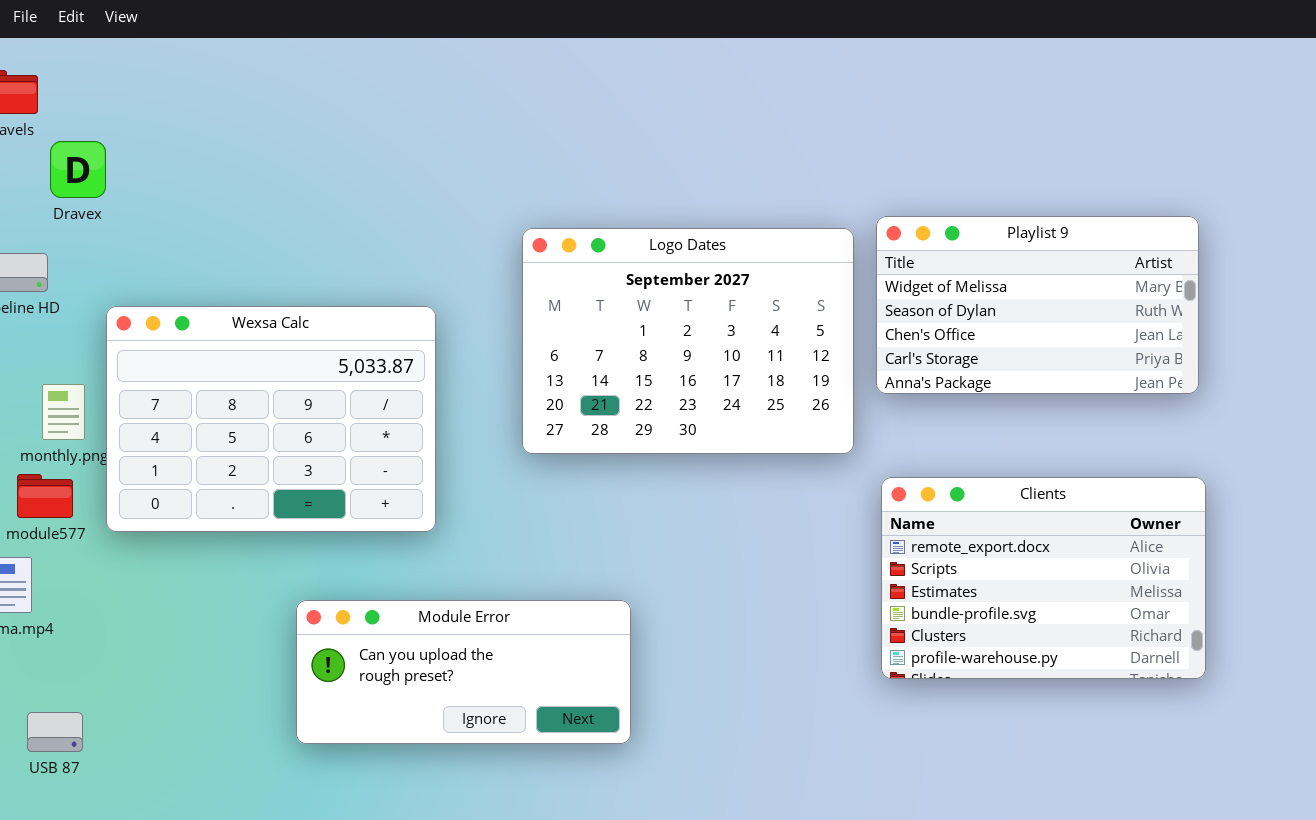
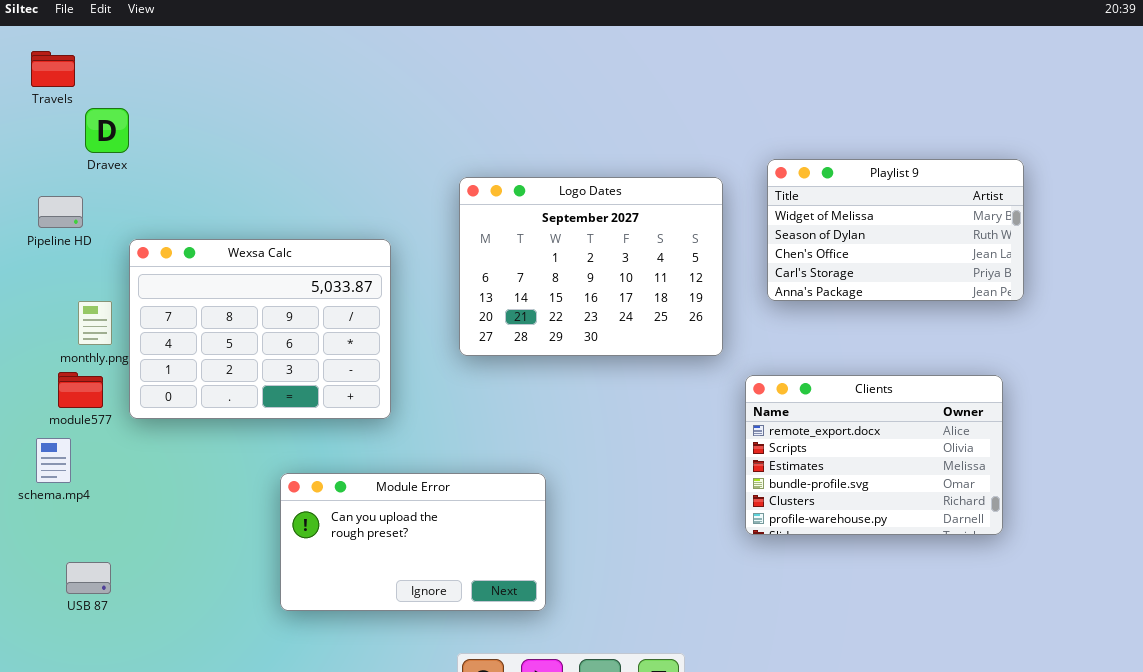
Playlist 9: [876,216,1199,394] -> [767,159,1024,301], moved
Module Error: [296,600,631,744] -> [280,473,546,611], resized

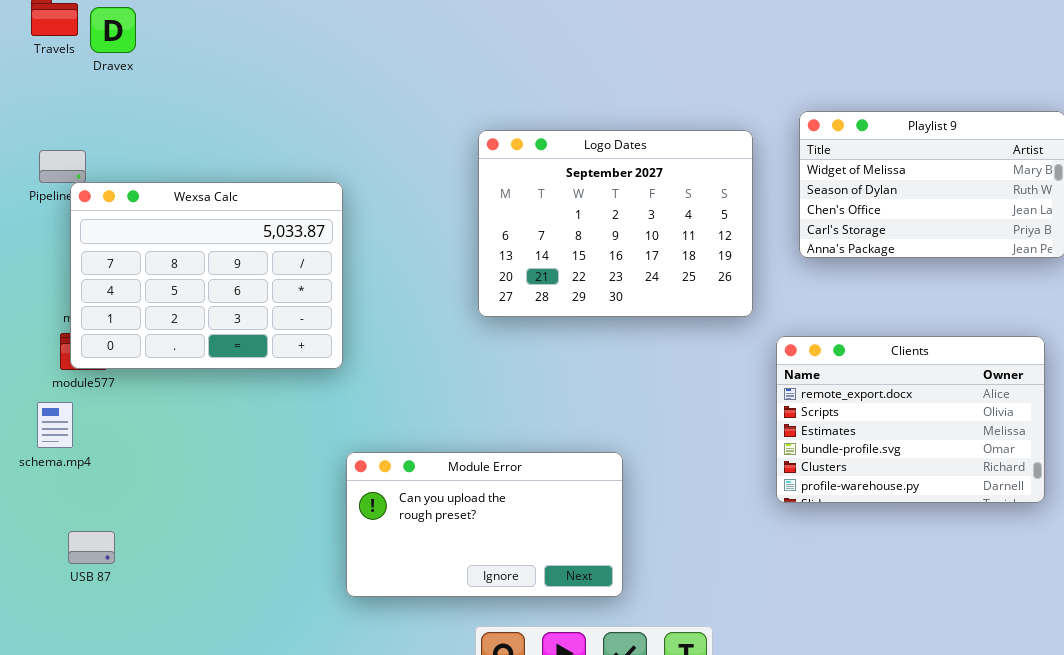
Dravex: [85,108,129,153] -> [90,7,136,53], moved
Wexsa Calc: [129,239,391,419] -> [70,182,343,369], moved
Module Error: [280,473,546,611] -> [346,452,623,597], moved

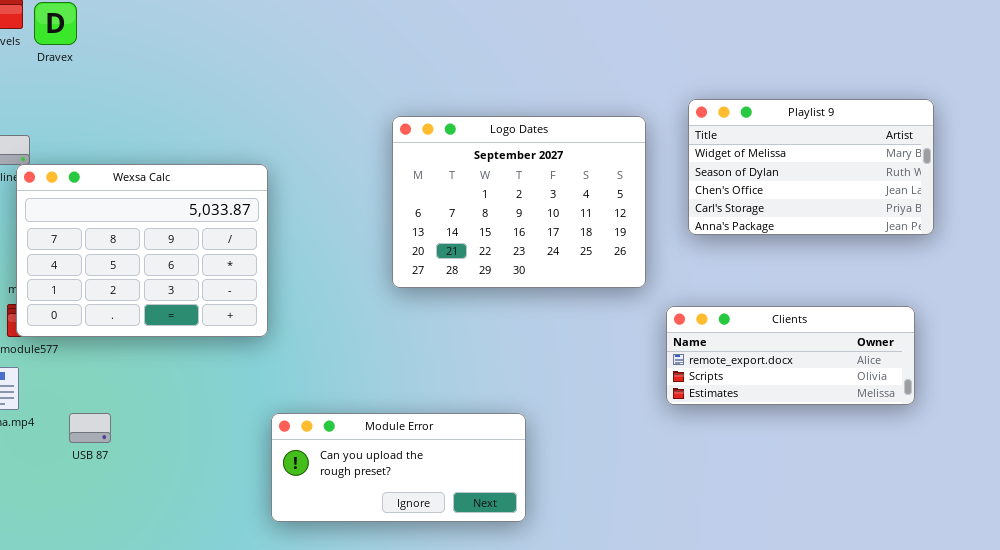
Clients: [776,336,1045,503] -> [666,306,915,405], resized
Module Error: [346,452,623,597] -> [271,413,526,522], resized
USB 87: [68,531,115,564] -> [69,413,111,443], moved

